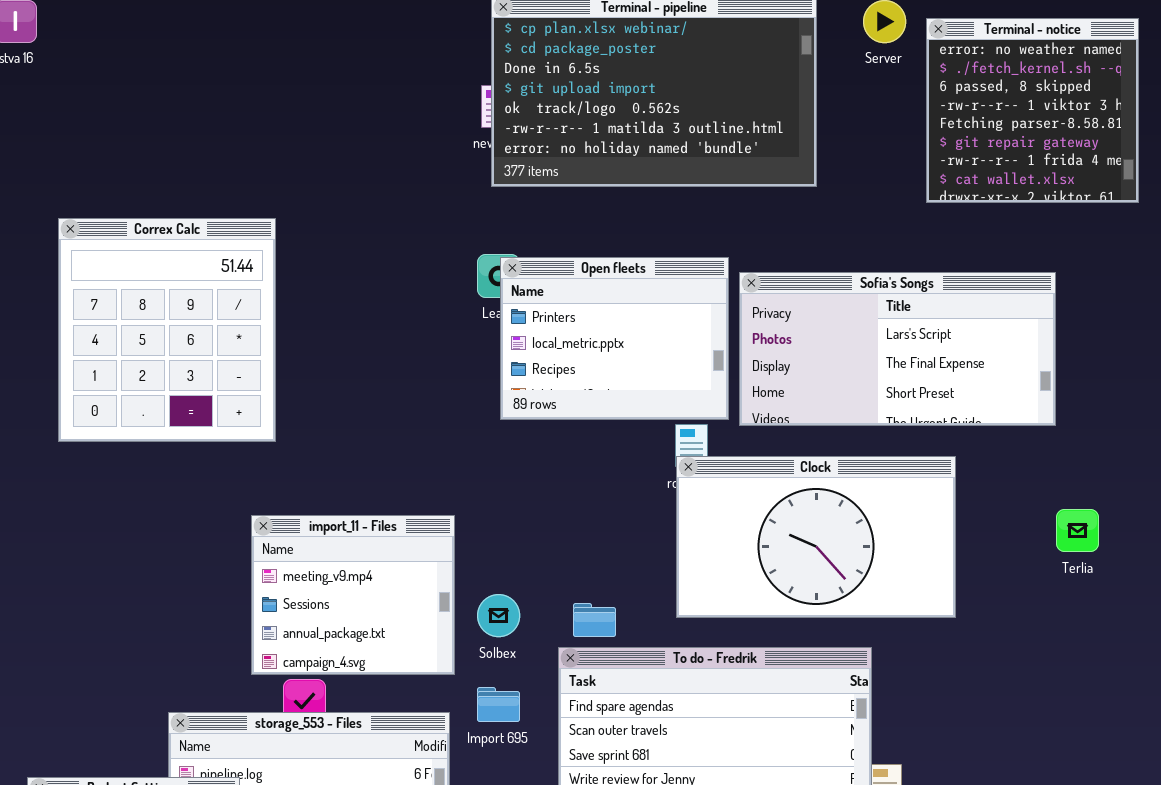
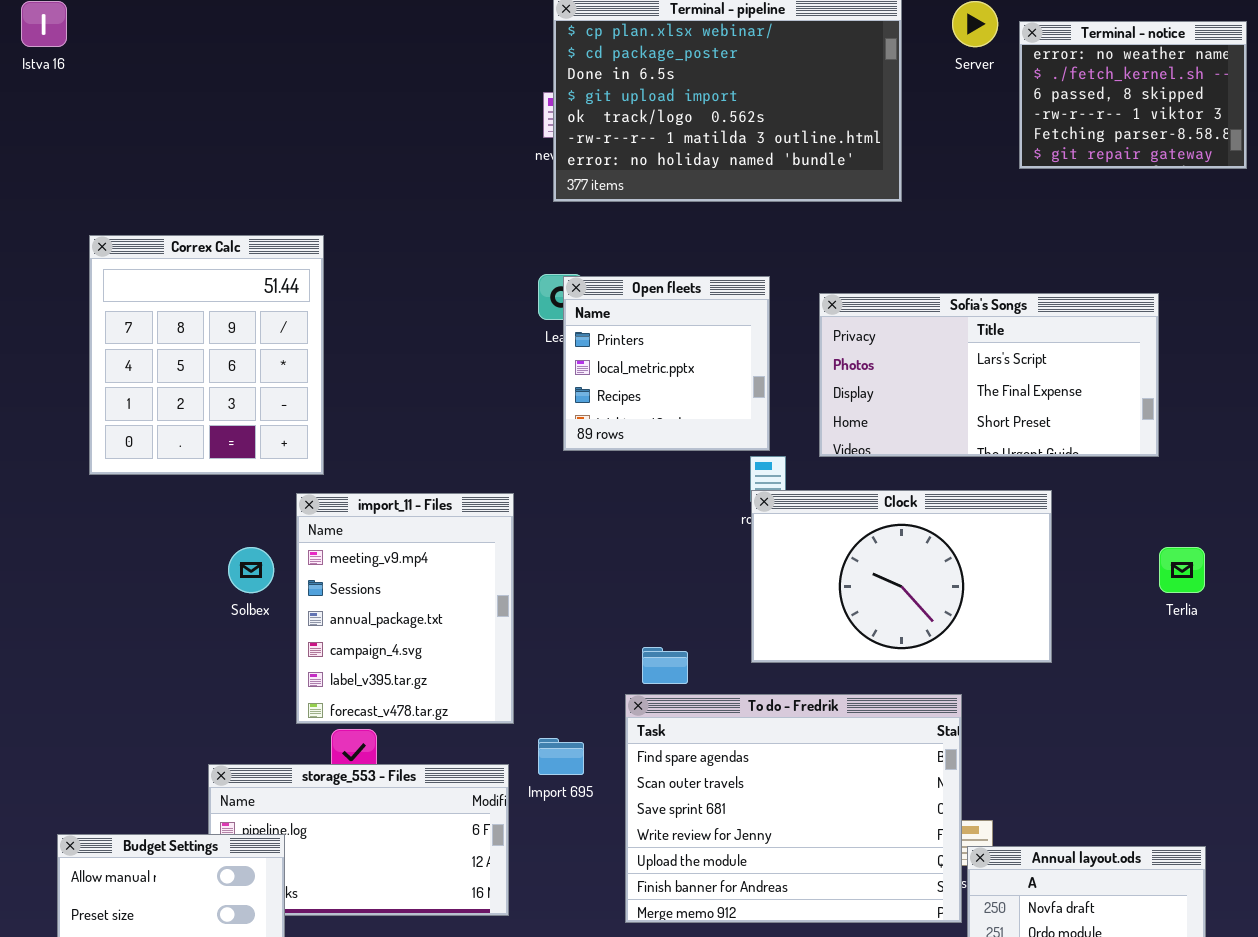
Terminal - notice: [926,18,1139,203] -> [1019,21,1247,169], resized
Open fleets: [500,257,729,420] -> [563,276,770,451], resized
import_11 - Files: [251,515,455,675] -> [296,493,514,724], resized
Solbex: [477,594,520,637] -> [228,547,274,593], moved

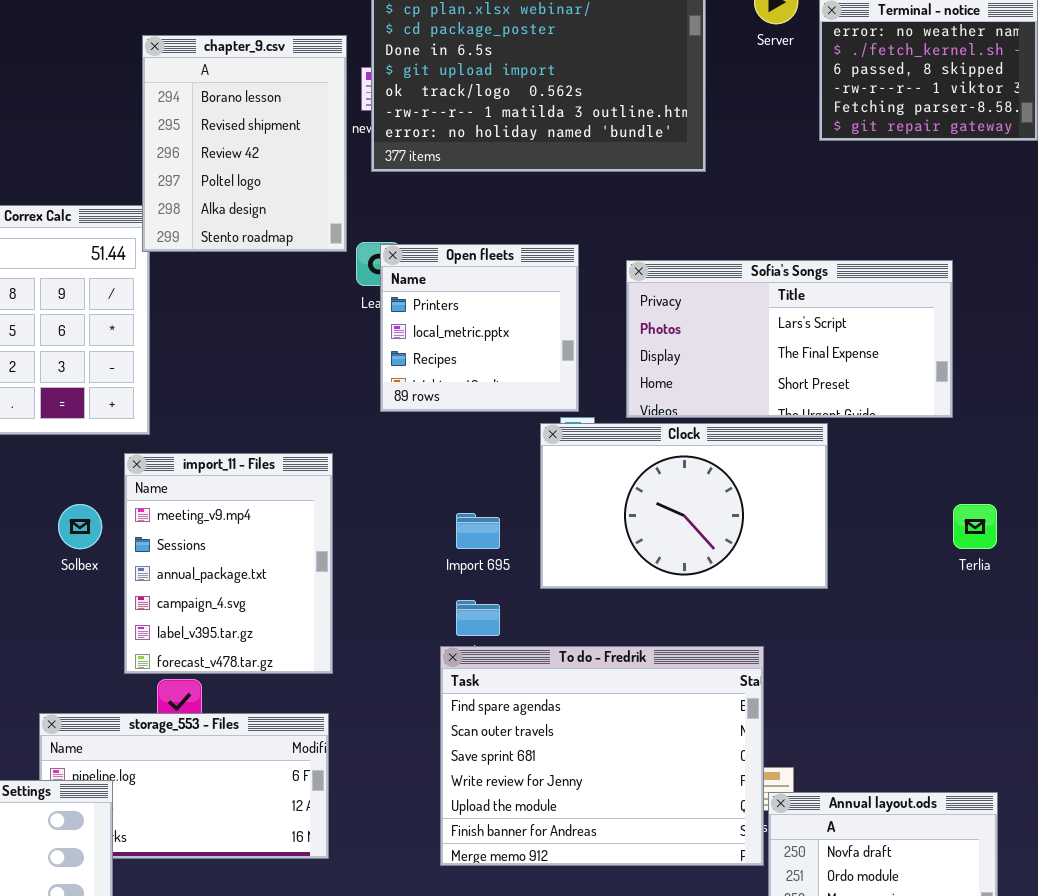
chapter_9.csv: none -> [142,35,347,252], opened
Clock: [751,490,1052,663] -> [540,423,828,589], moved
Import 695: [538,738,584,775] -> [456,513,500,549], moved

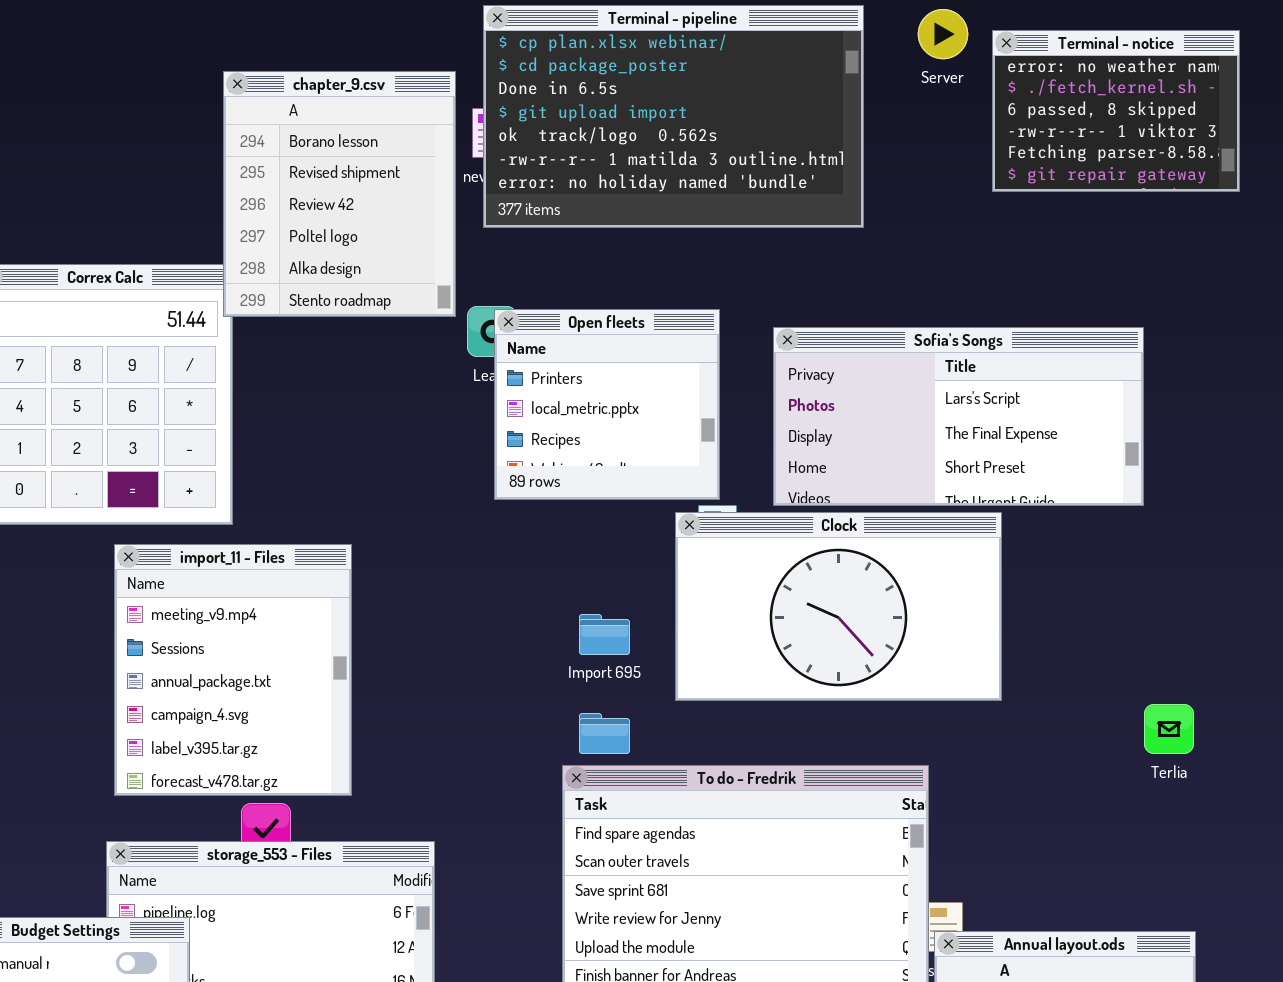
import_11 - Files: [124,453,333,674] -> [114,544,352,796], moved
Terlia: [953,504,997,549] -> [1144,704,1194,754], moved

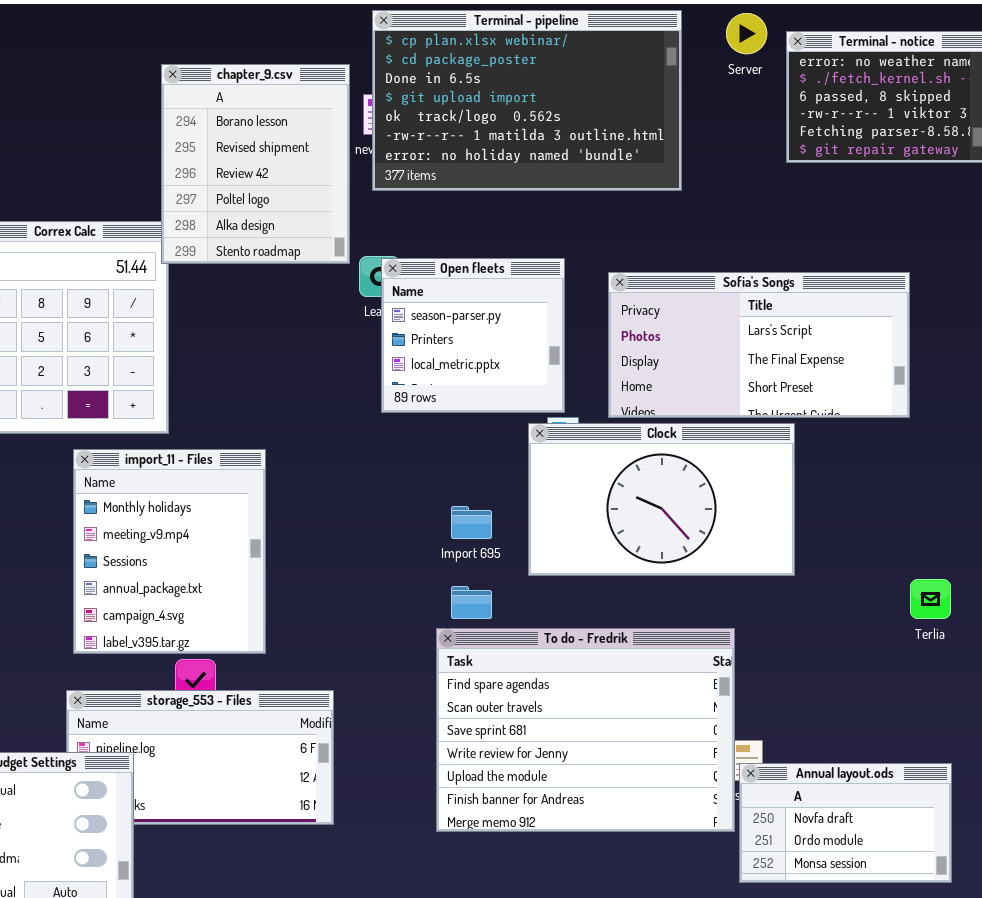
Open fleets: [494,309,720,500] -> [381,258,565,413], scrolled up 1 row
import_11 - Files: [114,544,352,796] -> [73,449,266,654], scrolled up 1 row

